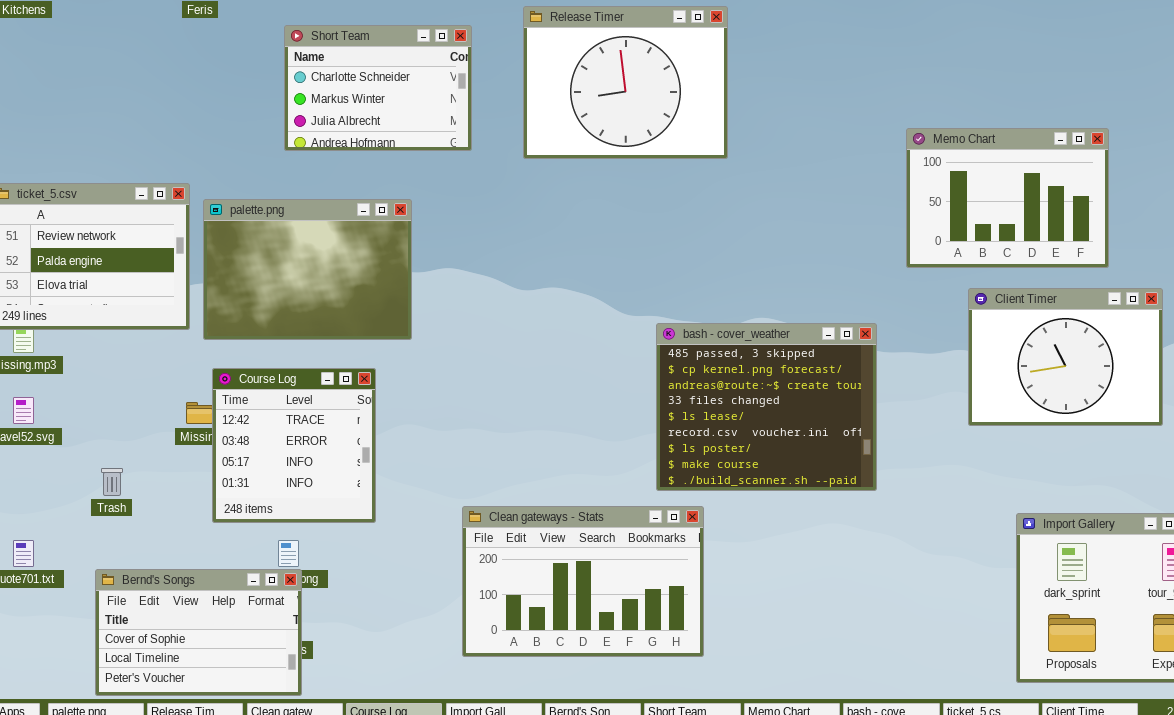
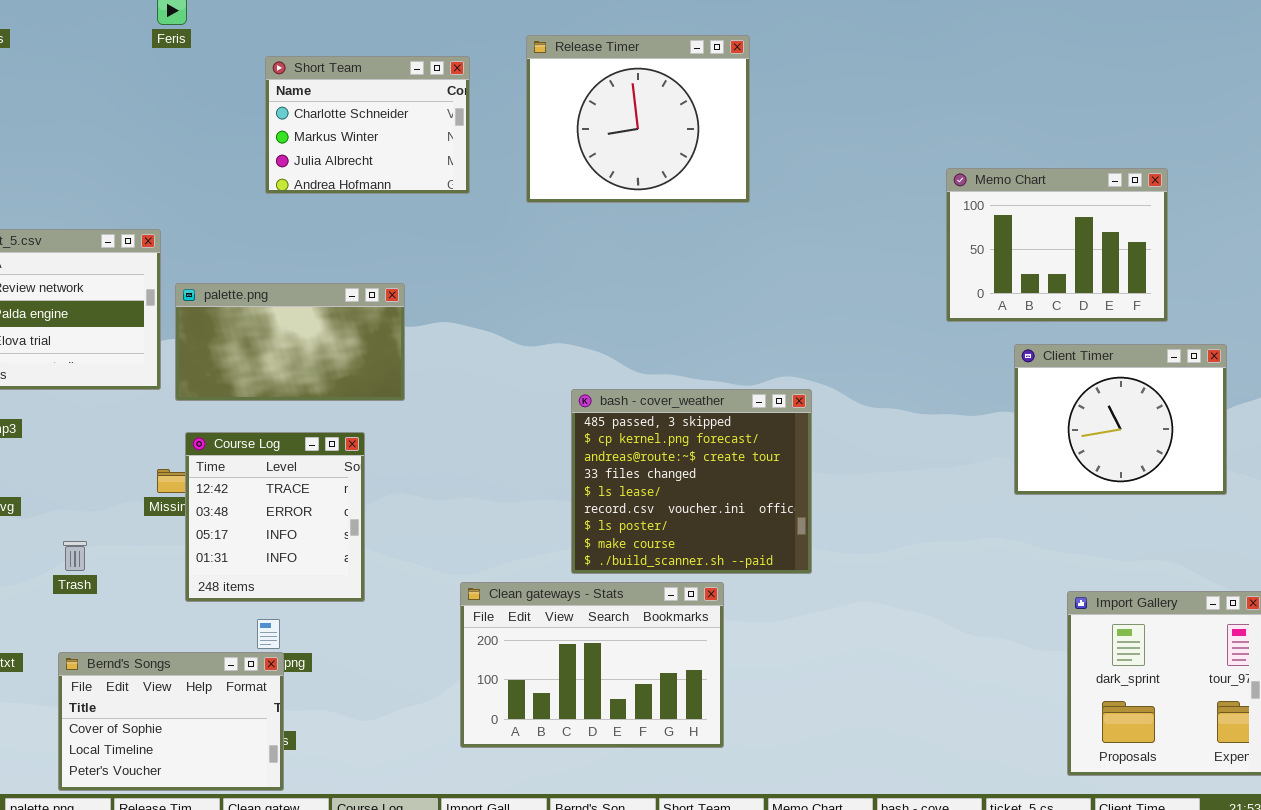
palette.png: [203,199,412,340] -> [175,283,405,401], resized
bash - cover_weather: [656,323,877,491] -> [571,389,812,574], moved

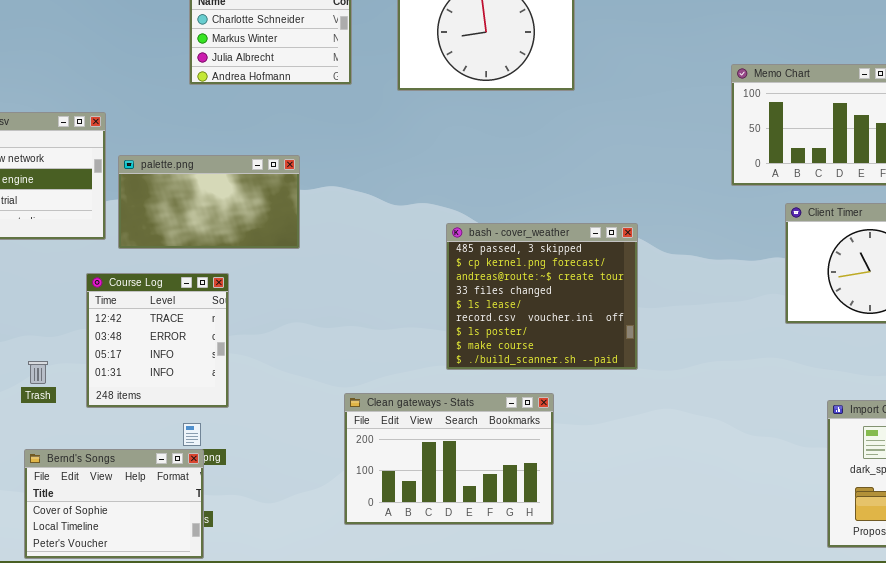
bash - cover_weather: [571,389,812,574] -> [446,223,638,370], moved
Course Log: [185,432,365,602] -> [86,273,229,408], moved

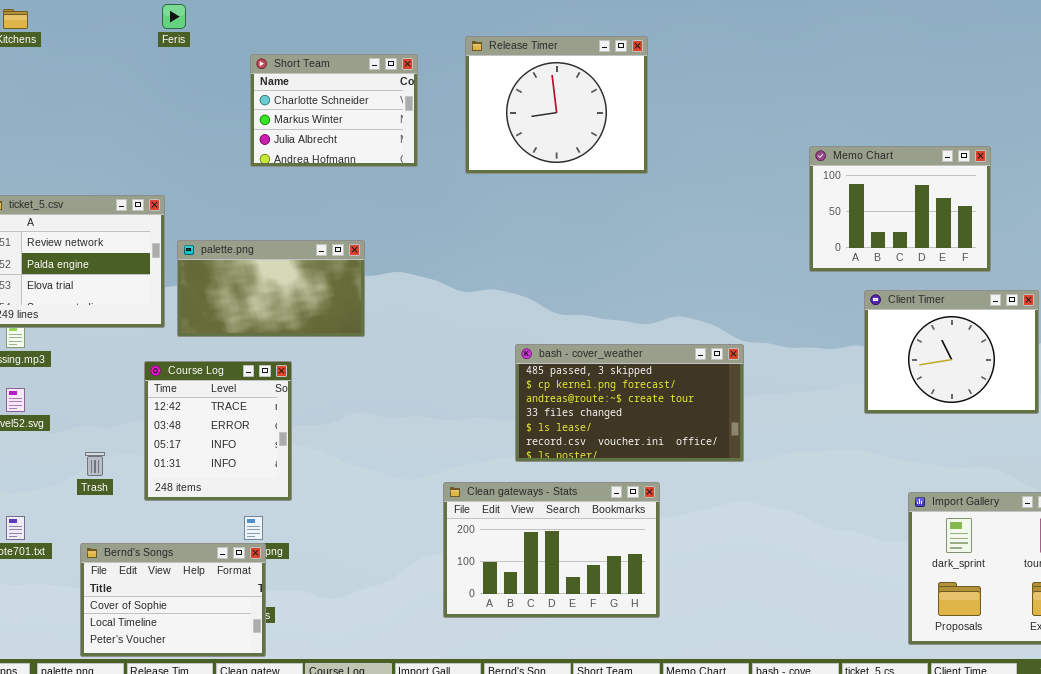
bash - cover_weather: [446,223,638,370] -> [515,344,744,462], resized
Clean gateways - Stats: [344,393,554,525] -> [443,482,660,618], moved

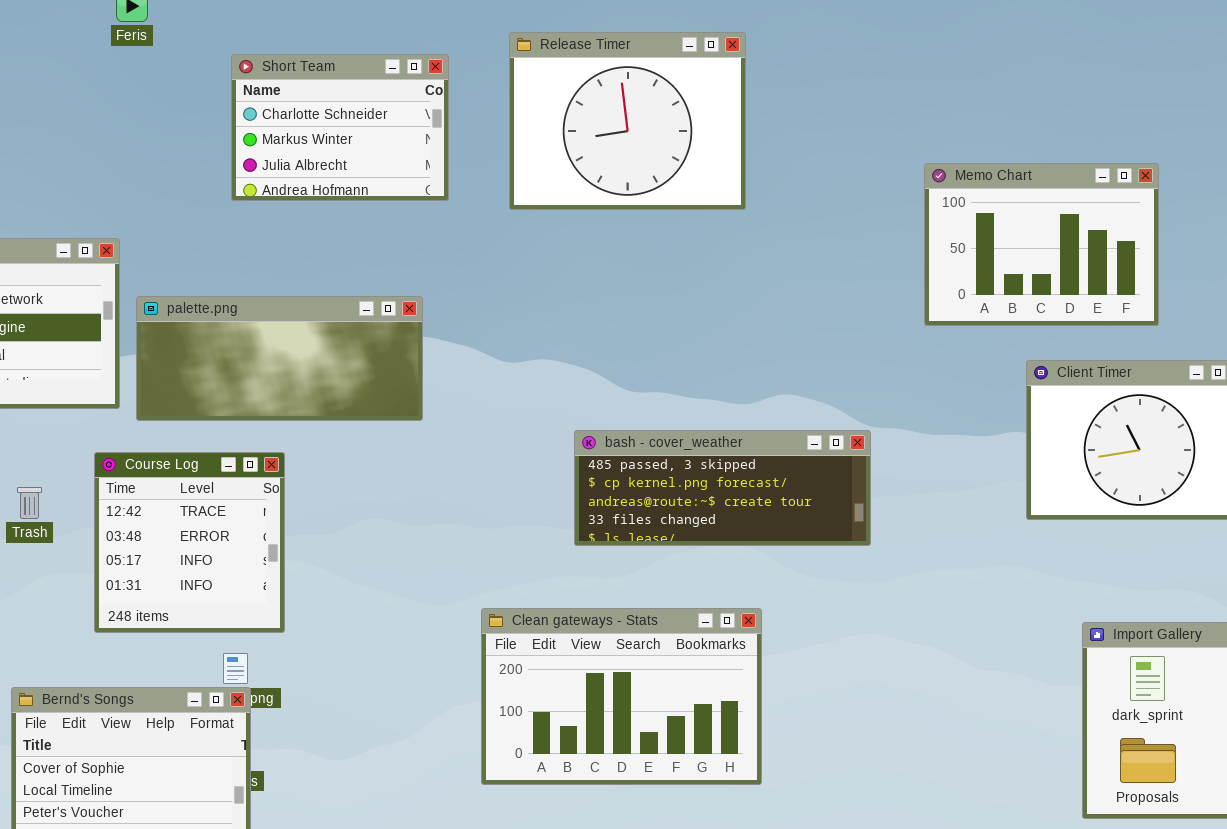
Memo Chart: [809,146,991,272] -> [924,163,1159,326], moved
palette.png: [177,240,365,337] -> [136,296,423,421], resized
bash - cover_weather: [515,344,744,462] -> [574,430,871,546], resized
Trash: [85,452,105,476] -> [17,487,42,519], moved

